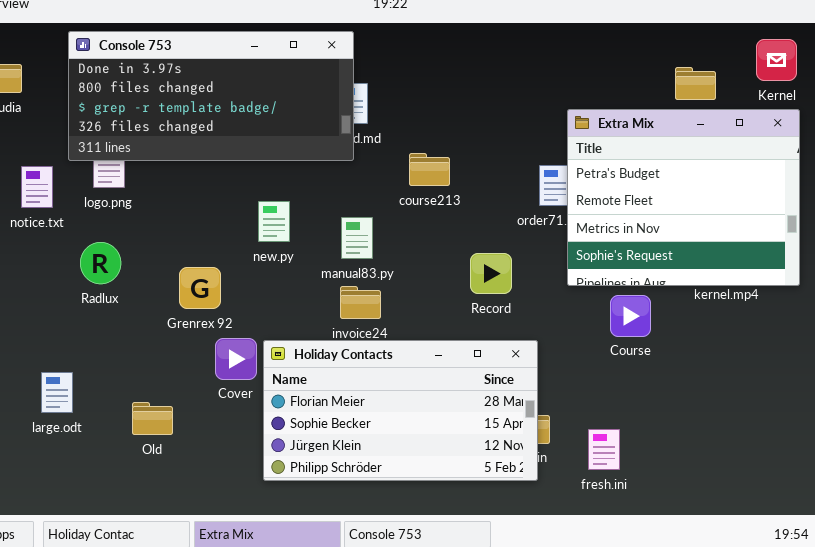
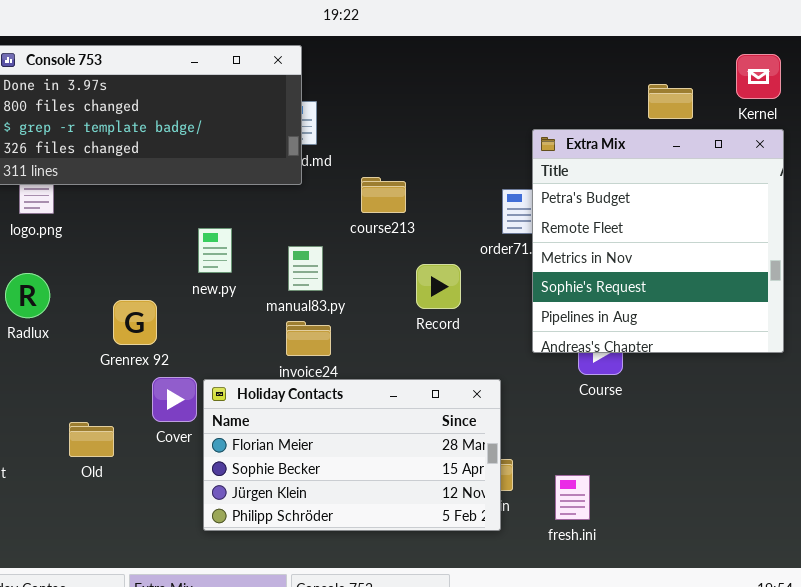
Extra Mix: [567,109,800,286] -> [532,129,784,353], resized
Record: [470,253,512,294] -> [416,264,461,309], moved
Old: [132,402,173,435] -> [69,422,114,457], moved

